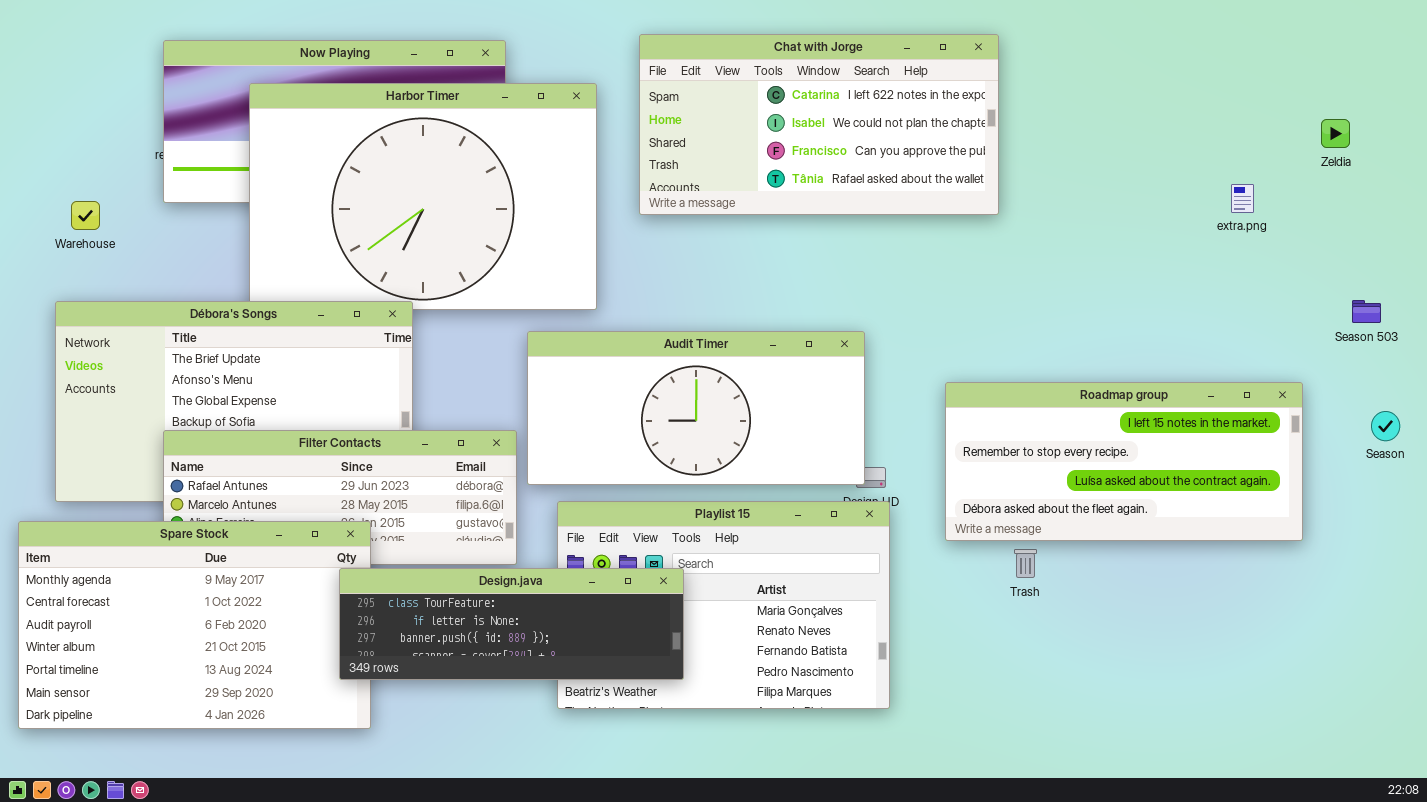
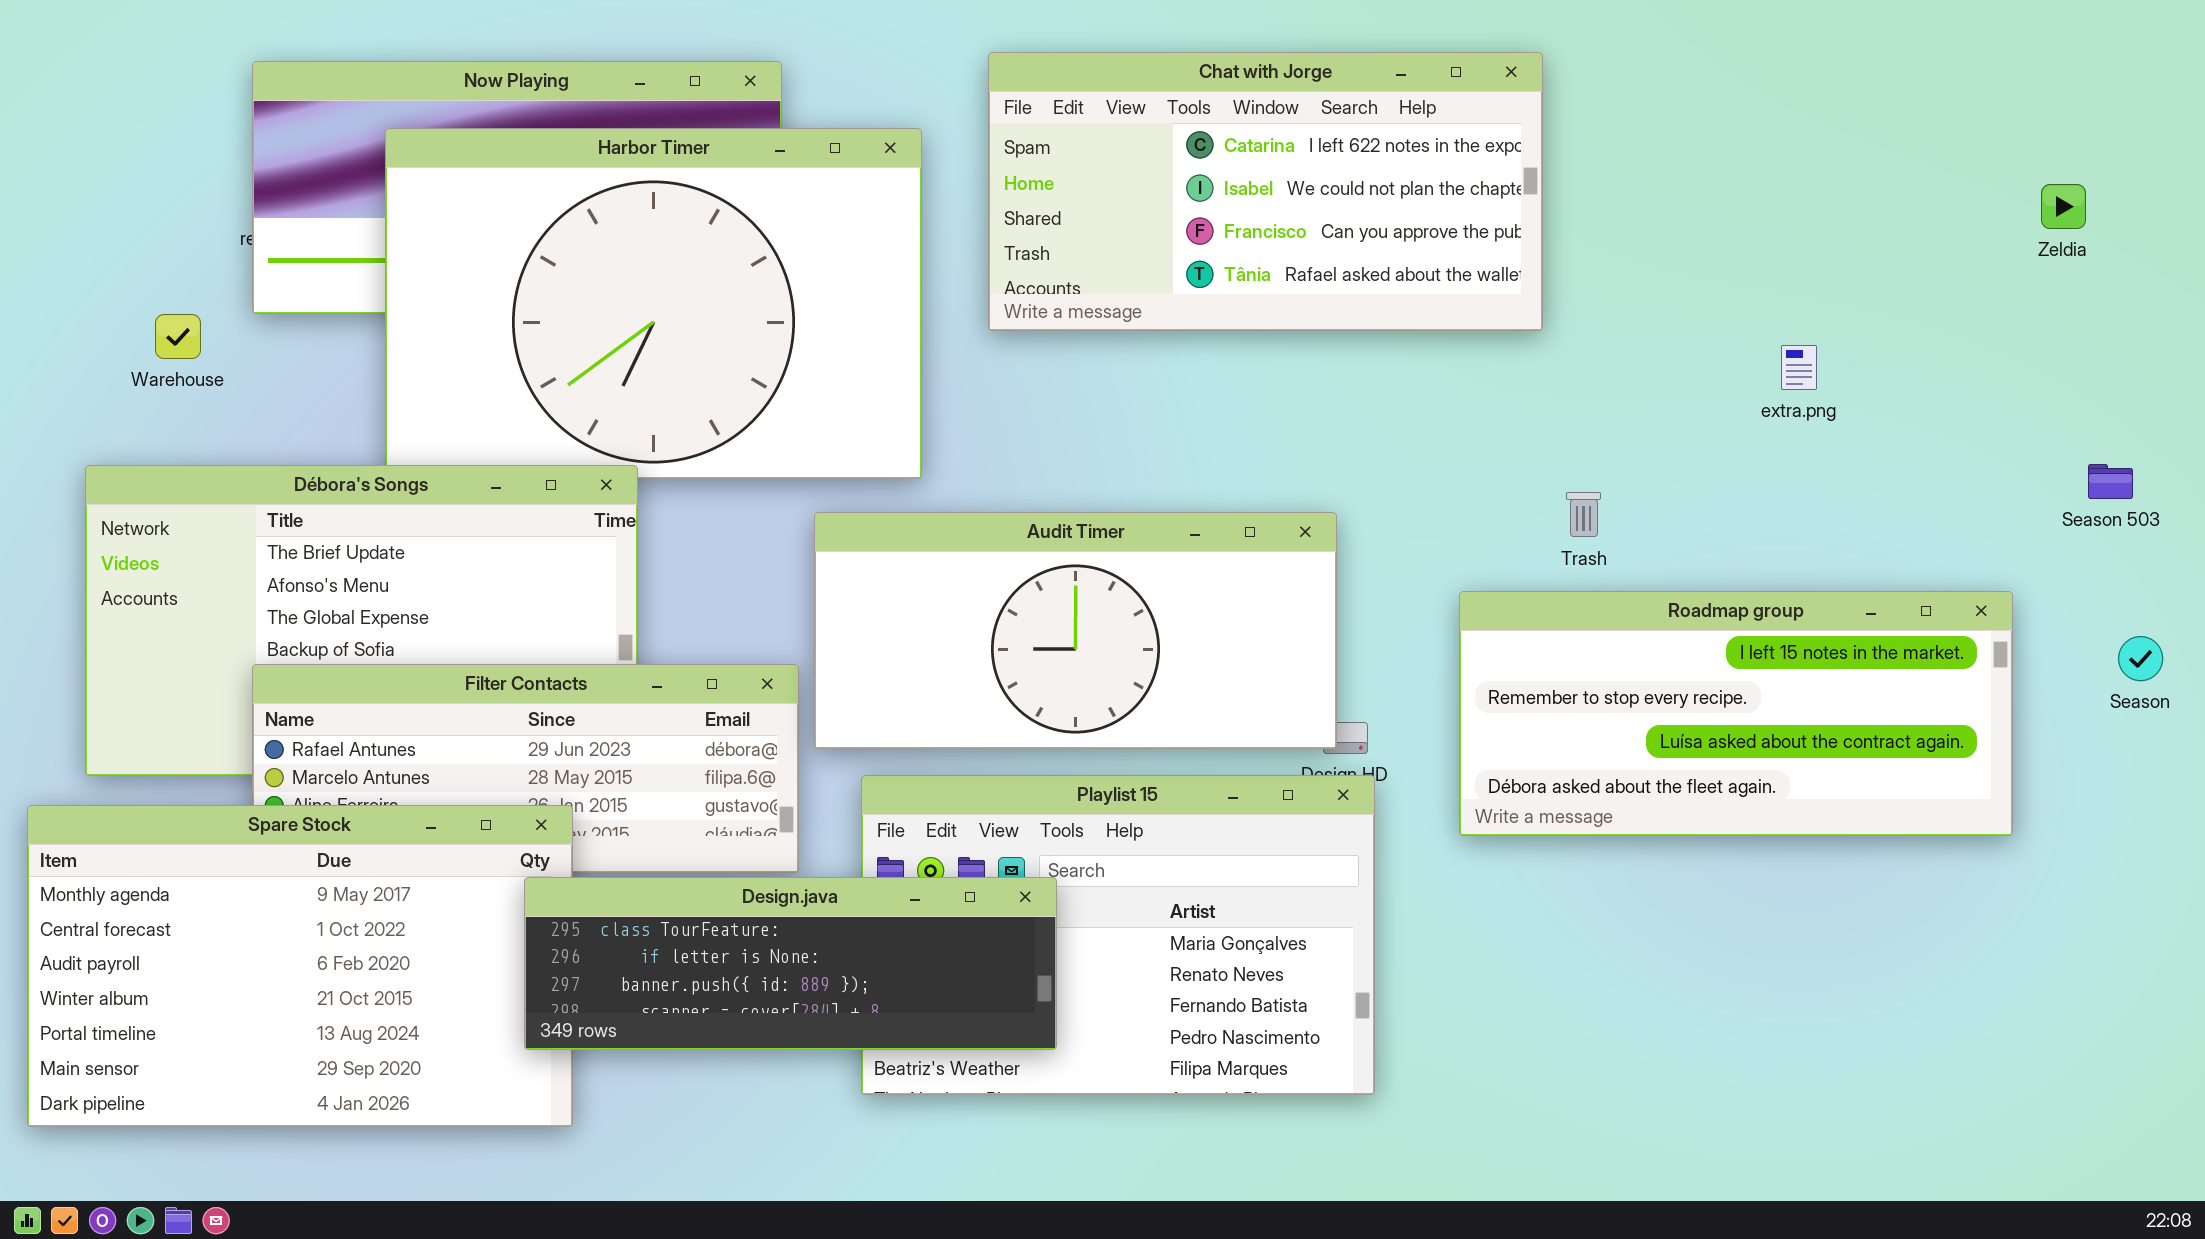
extra.png: [1231,184,1254,213] -> [1781,345,1817,390], moved
Warehouse: [71,201,100,230] -> [155,314,201,359], moved
Trash: [1014,549,1037,578] -> [1566,492,1601,537], moved

